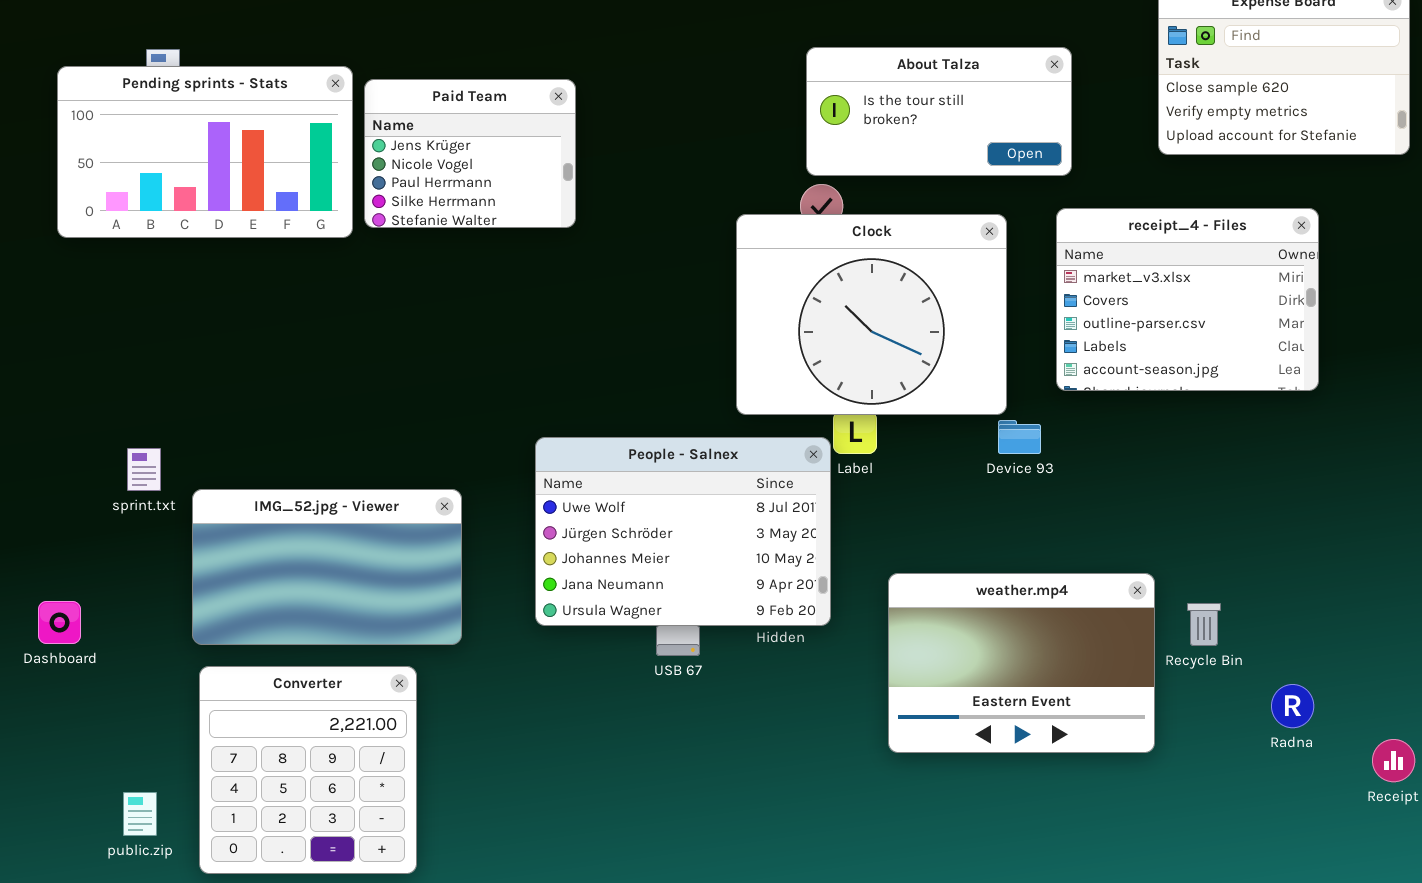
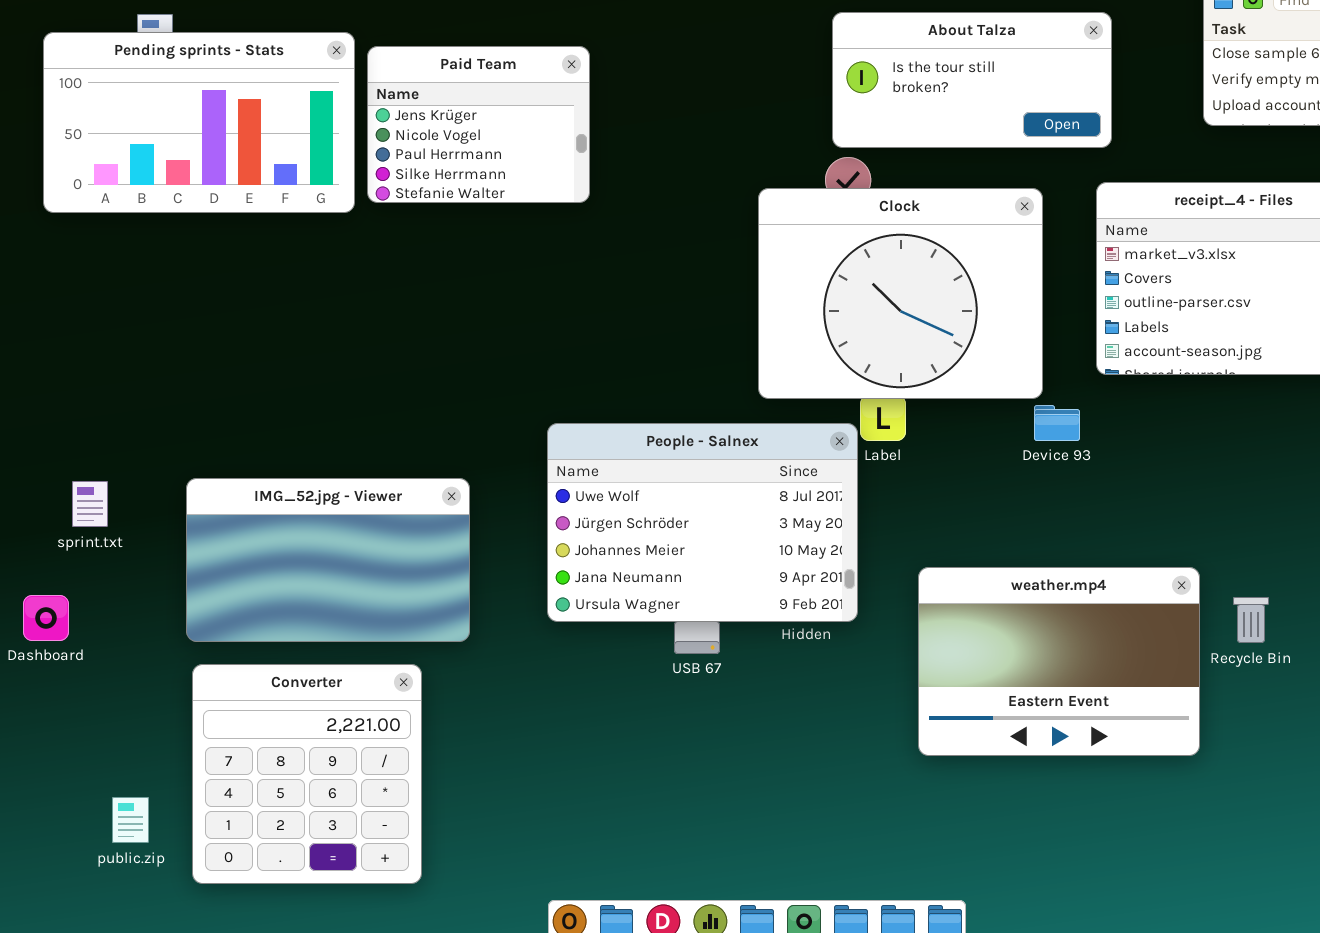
sprint.txt: [127,448,161,491] -> [72,481,108,527], moved

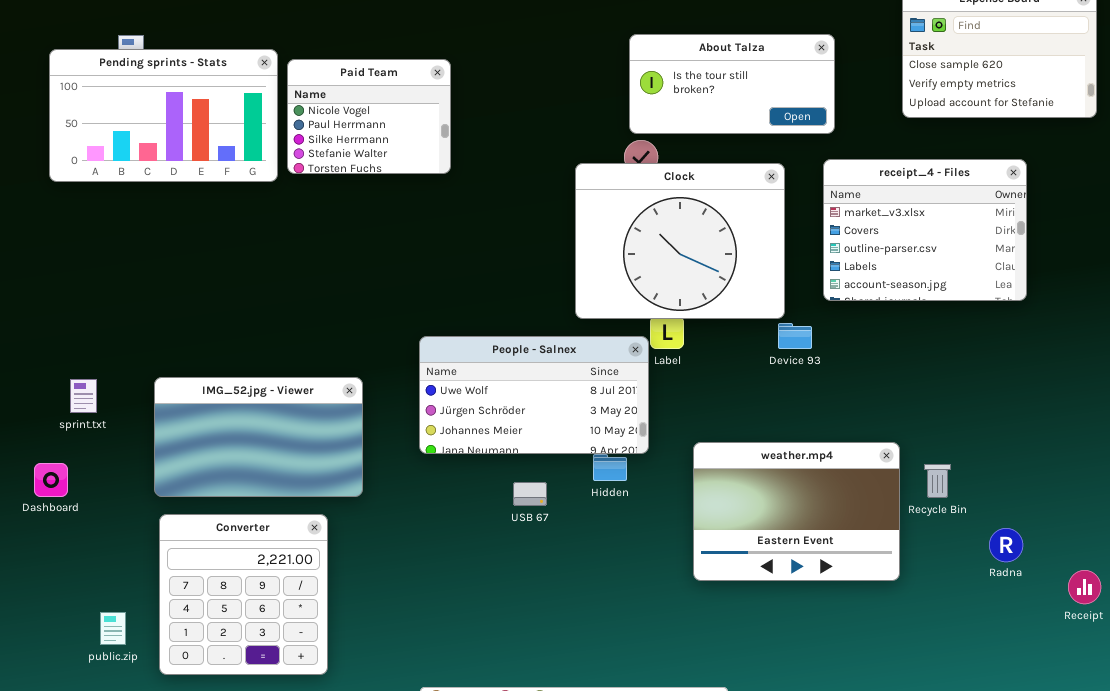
Paid Team: [367,46,590,203] -> [287,59,451,174], scrolled down 1 row
People - Salnex: [547,423,858,622] -> [419,336,649,454], resized

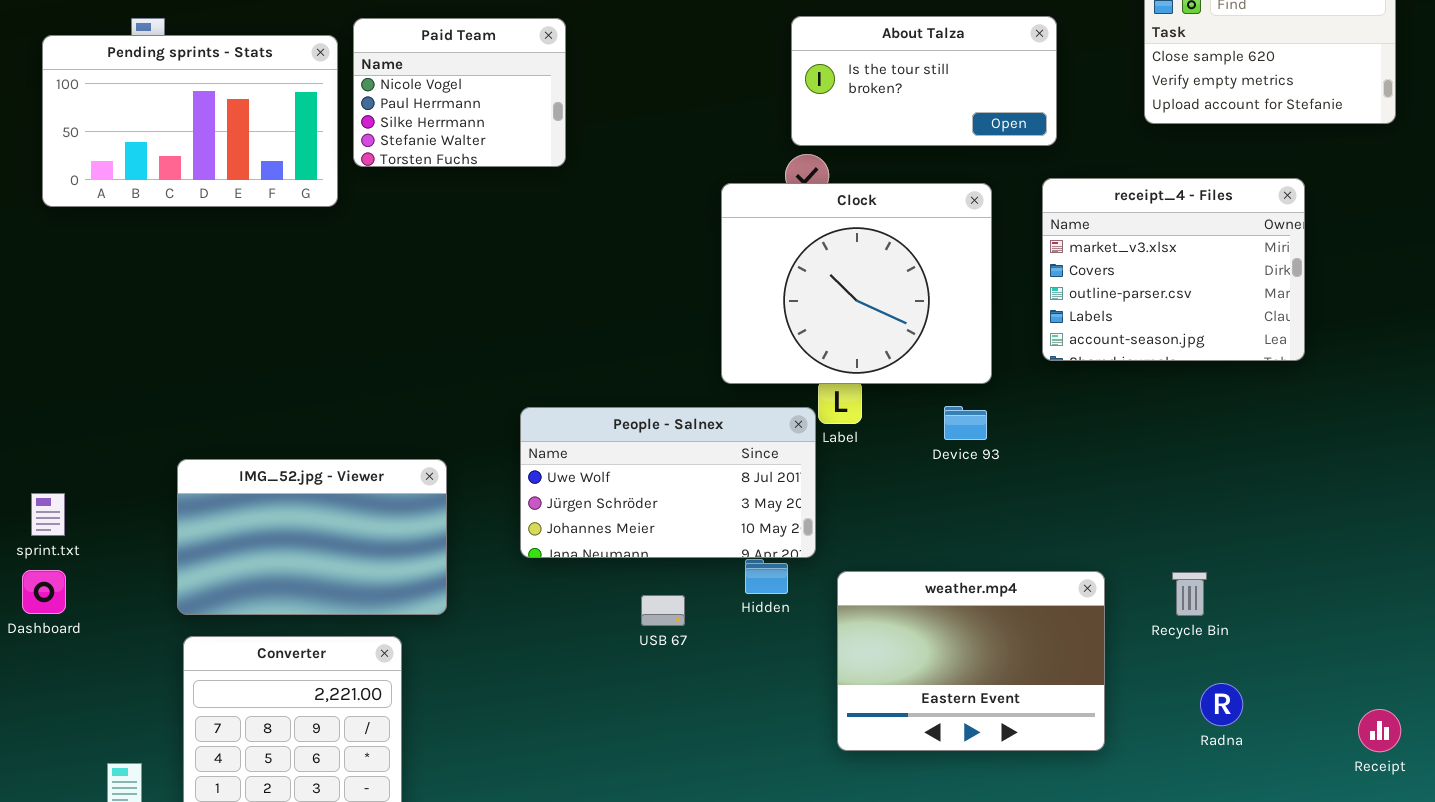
Paid Team: [287,59,451,174] -> [353,18,566,167], moved
Device 93: [778,323,812,349] -> [944,406,987,440], moved
sprint.txt: [70,379,97,413] -> [31,493,65,536], moved
weather.mp4: [693,442,900,581] -> [837,571,1105,751], moved
Radna: [989,528,1023,562] -> [1200,683,1243,726], moved

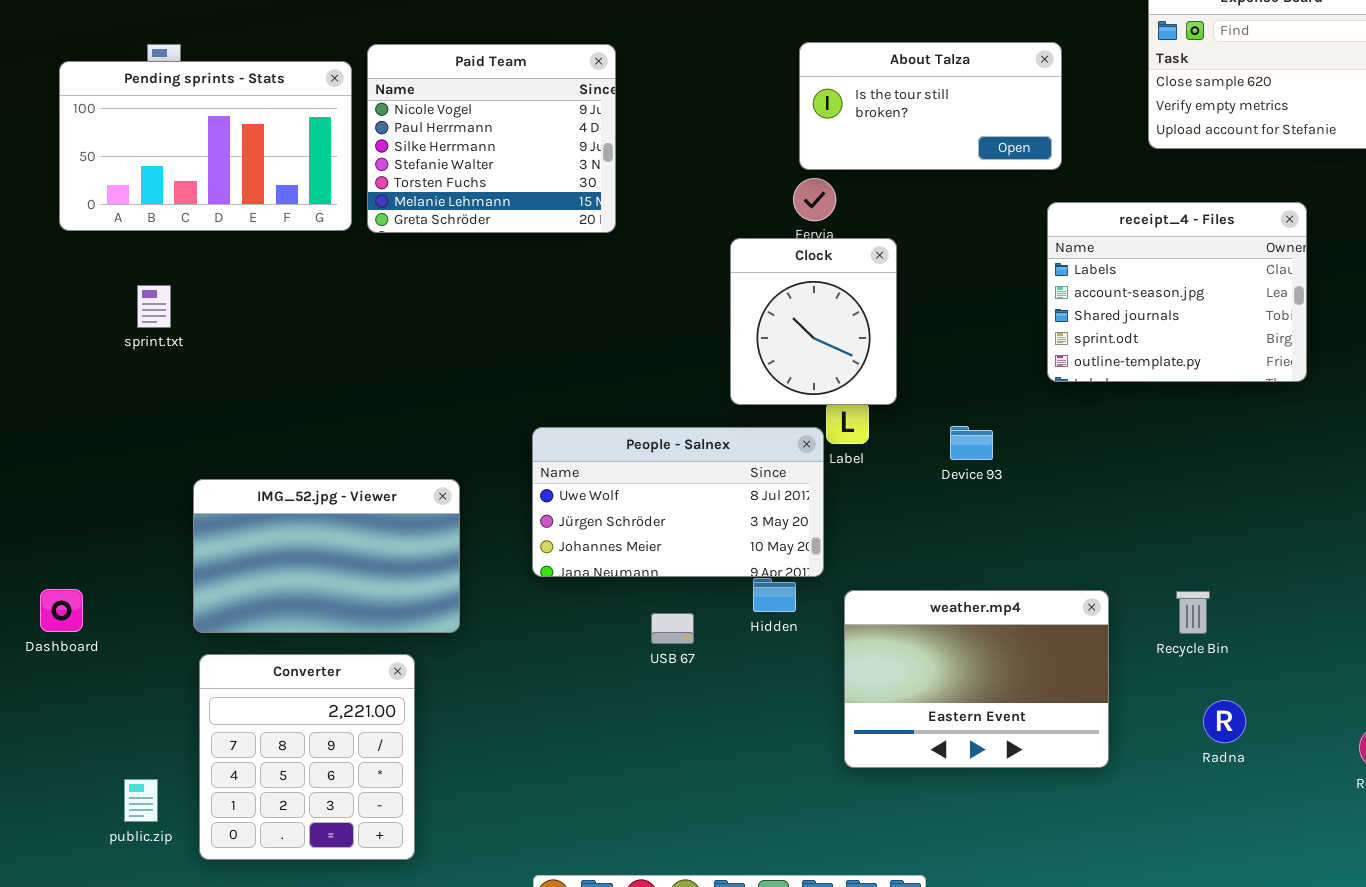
Paid Team: [353,18,566,167] -> [367,44,616,233], resized
receipt_4 - Files: [1042,178,1305,361] -> [1047,202,1307,382], scrolled down 3 rows
Clock: [721,183,992,384] -> [730,238,897,405], resized
sprint.txt: [31,493,65,536] -> [137,285,171,328], moved

